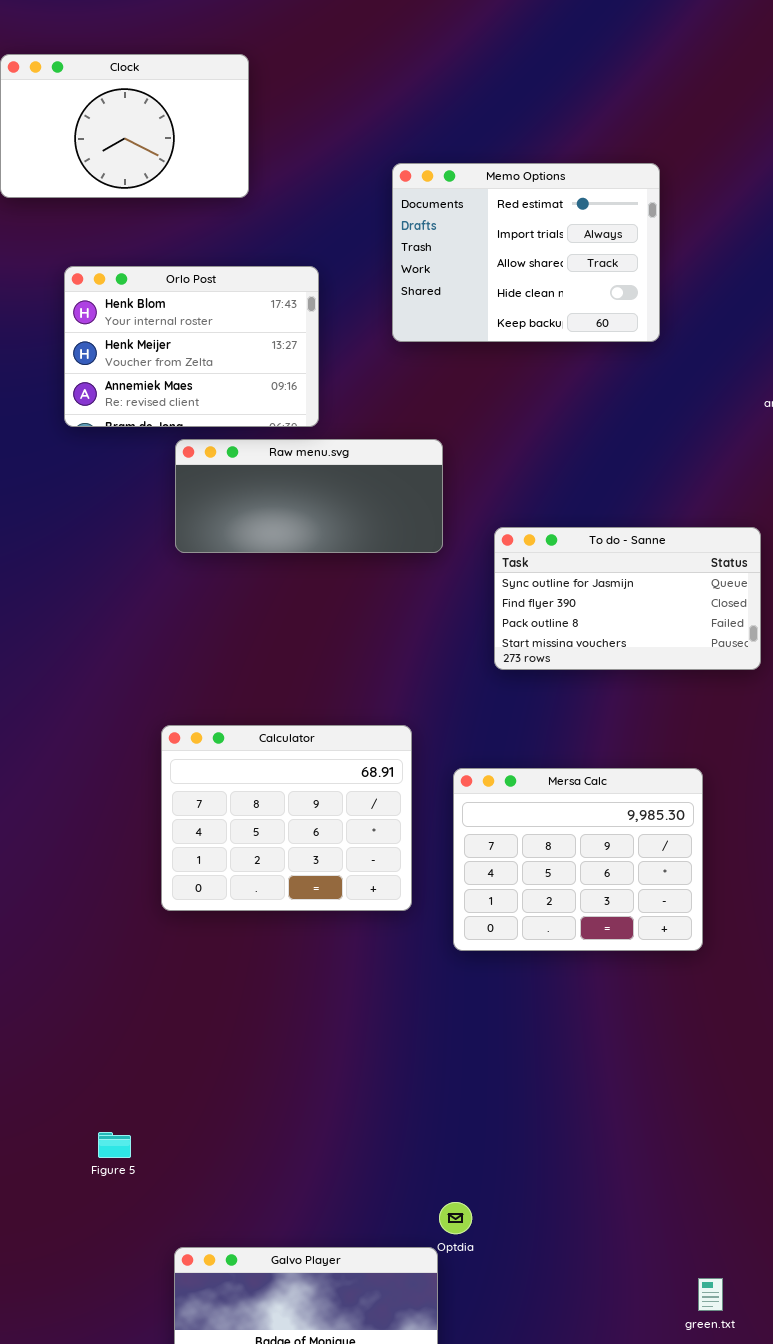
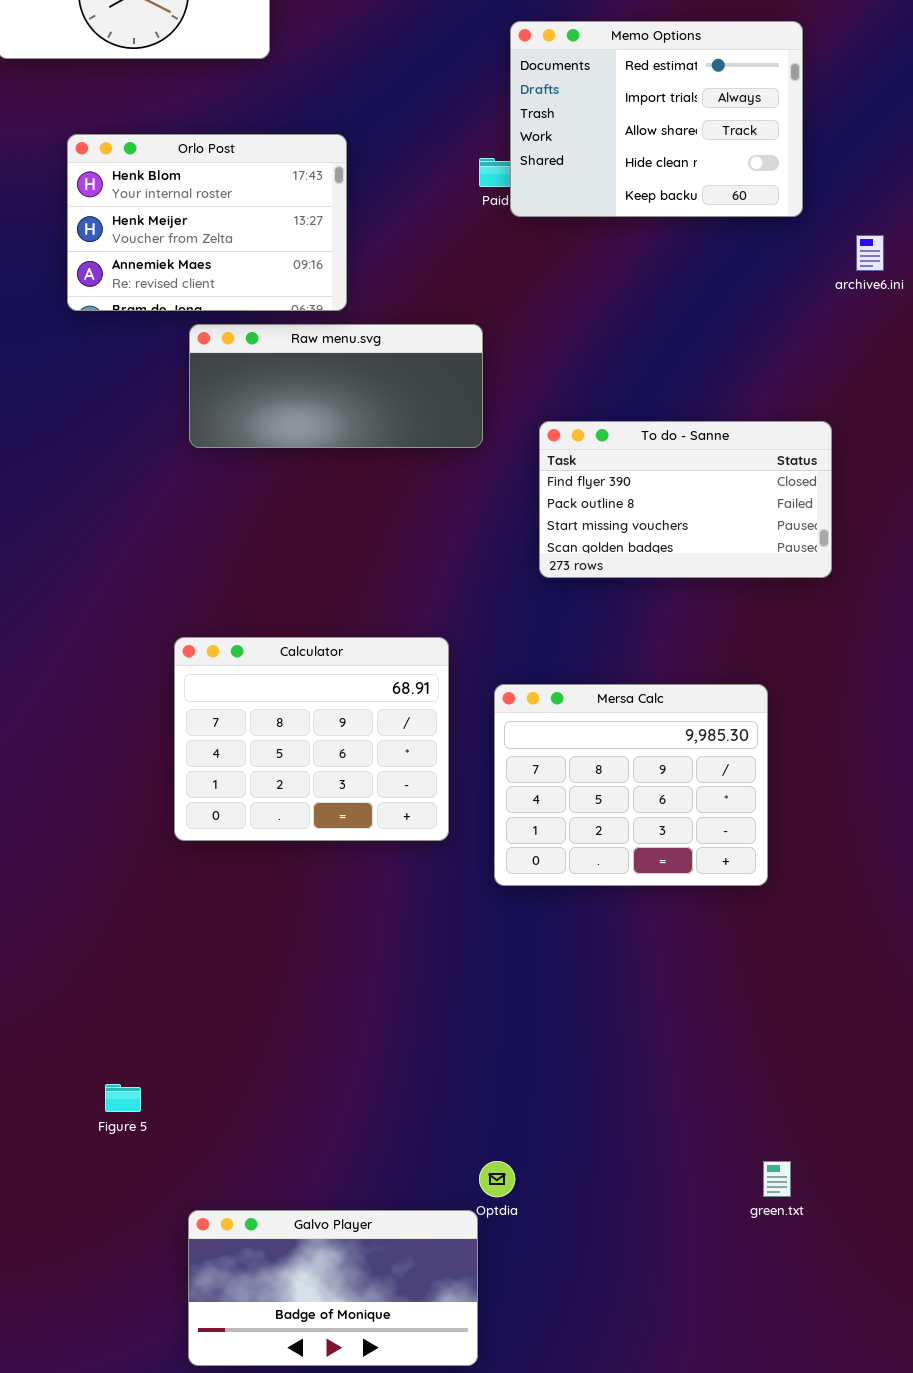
Memo Options: [392,163,660,342] -> [510,21,803,217], moved
To do - Sanne: [494,527,761,670] -> [539,421,832,578], scrolled down 1 row
green.txt: [698,1278,723,1311] -> [763,1161,791,1197], moved

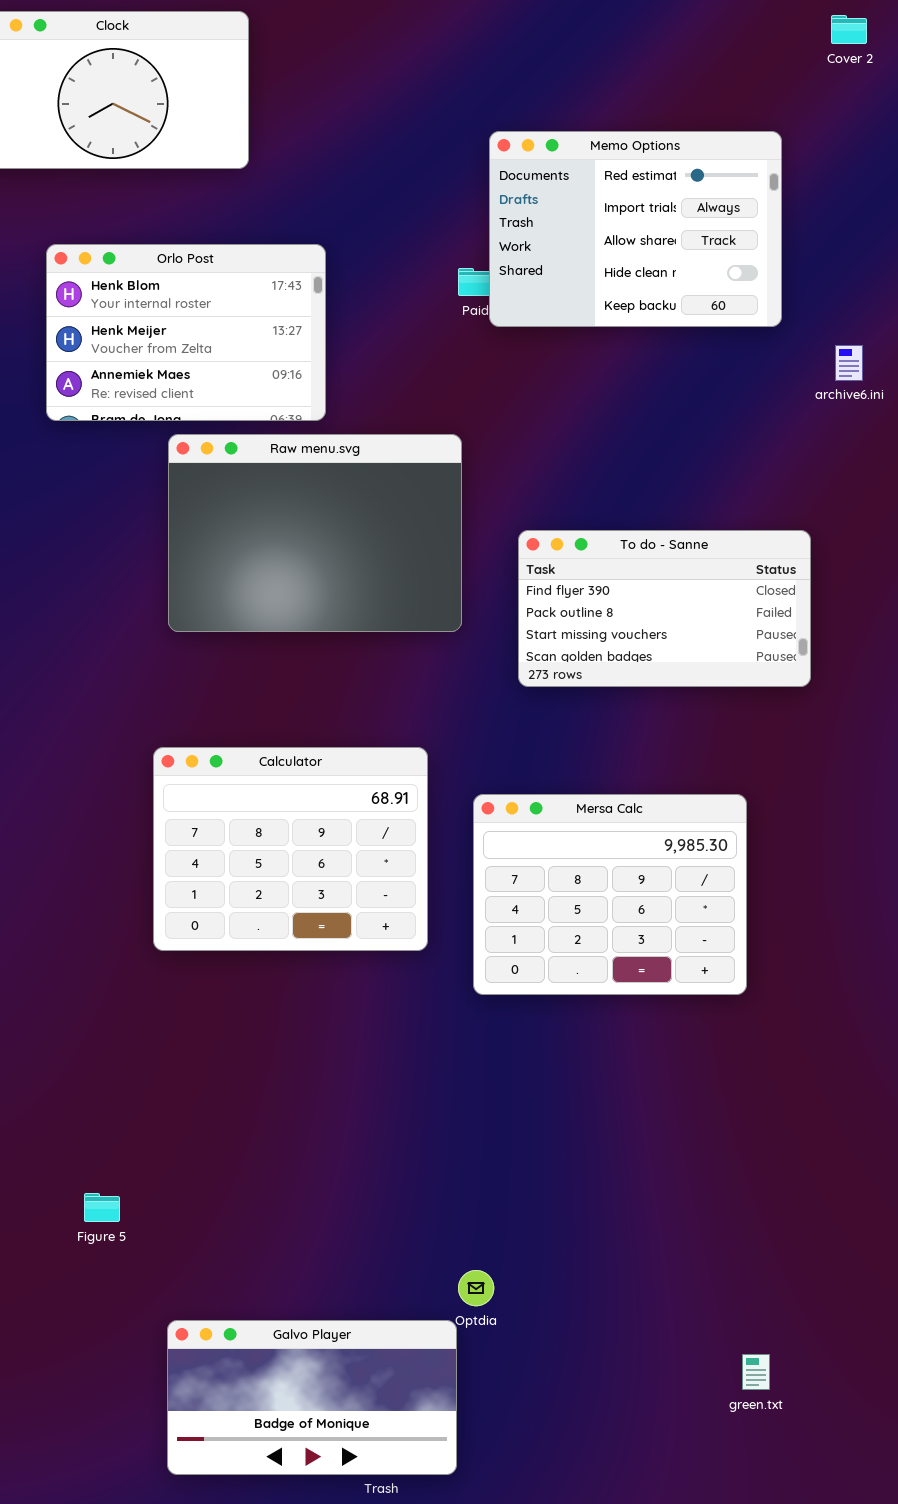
Raw menu.svg: [189,324,483,448] -> [168,434,462,632], resized
green.txt: [763,1161,791,1197] -> [742,1354,770,1390], moved

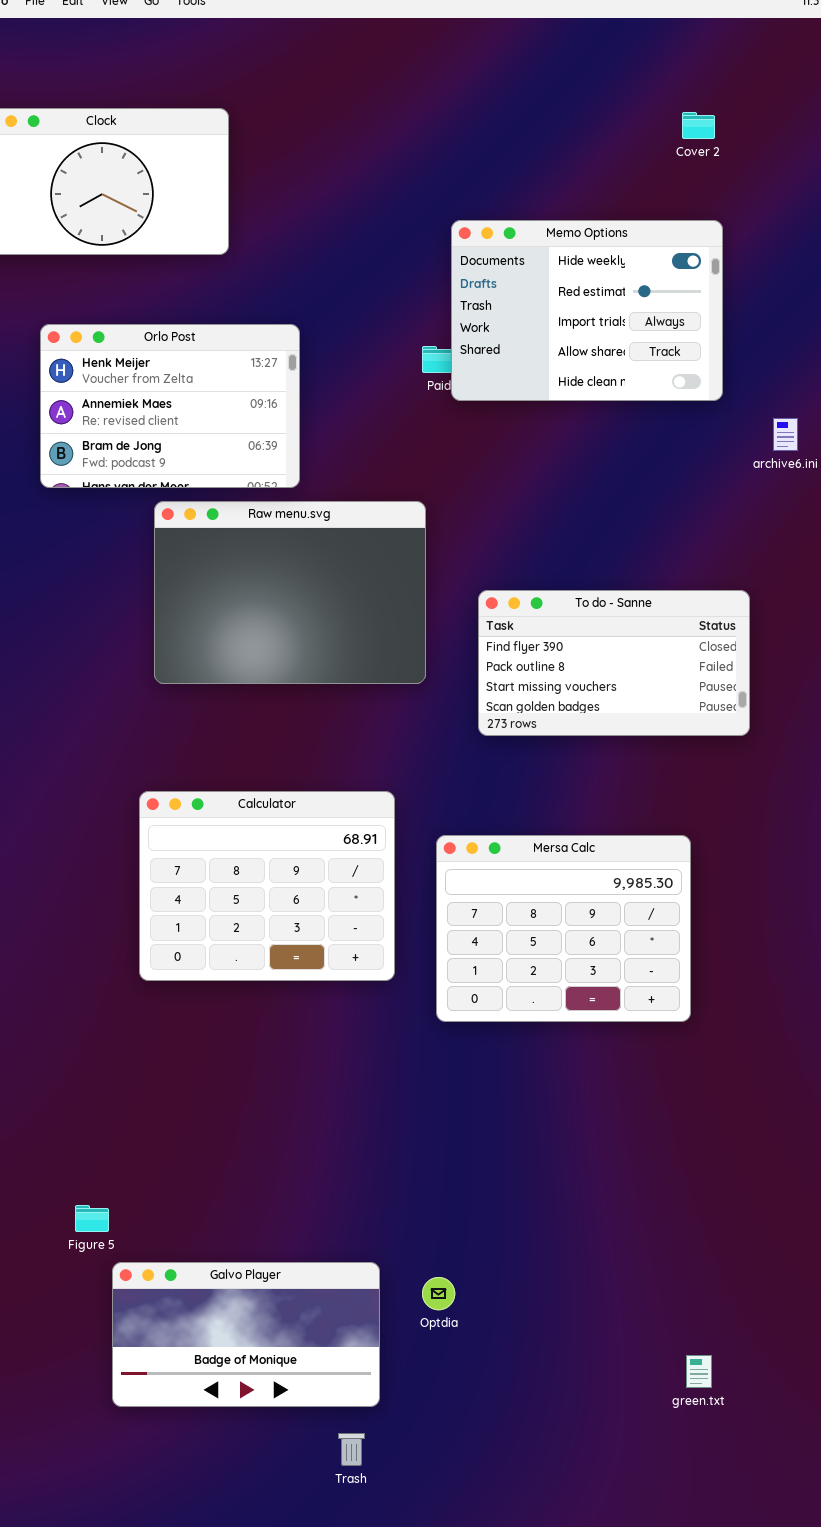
Cover 2: [831,15,867,44] -> [682,112,715,139], moved
Memo Options: [489,131,782,327] -> [451,220,723,401], scrolled up 1 row
Orlo Post: [46,244,326,421] -> [40,324,300,488], scrolled down 1 row
Galvo Player: [167,1320,457,1475] -> [112,1262,380,1407], moved

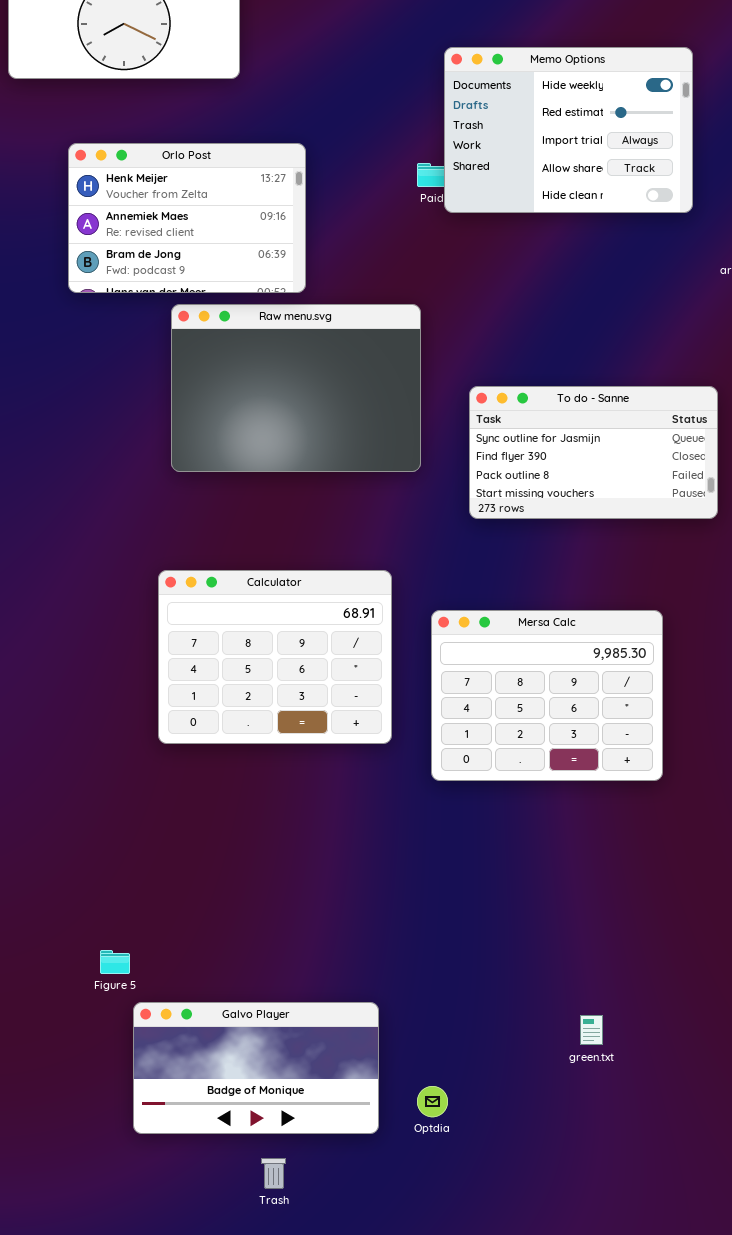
To do - Sanne: [478,590,750,736] -> [469,386,718,519], scrolled up 1 row
Optdia: [422,1277,455,1310] -> [417,1086,448,1117], moved
green.txt: [686,1355,712,1388] -> [580,1015,603,1045], moved
Trash: [338,1433,365,1466] -> [261,1158,286,1189], moved

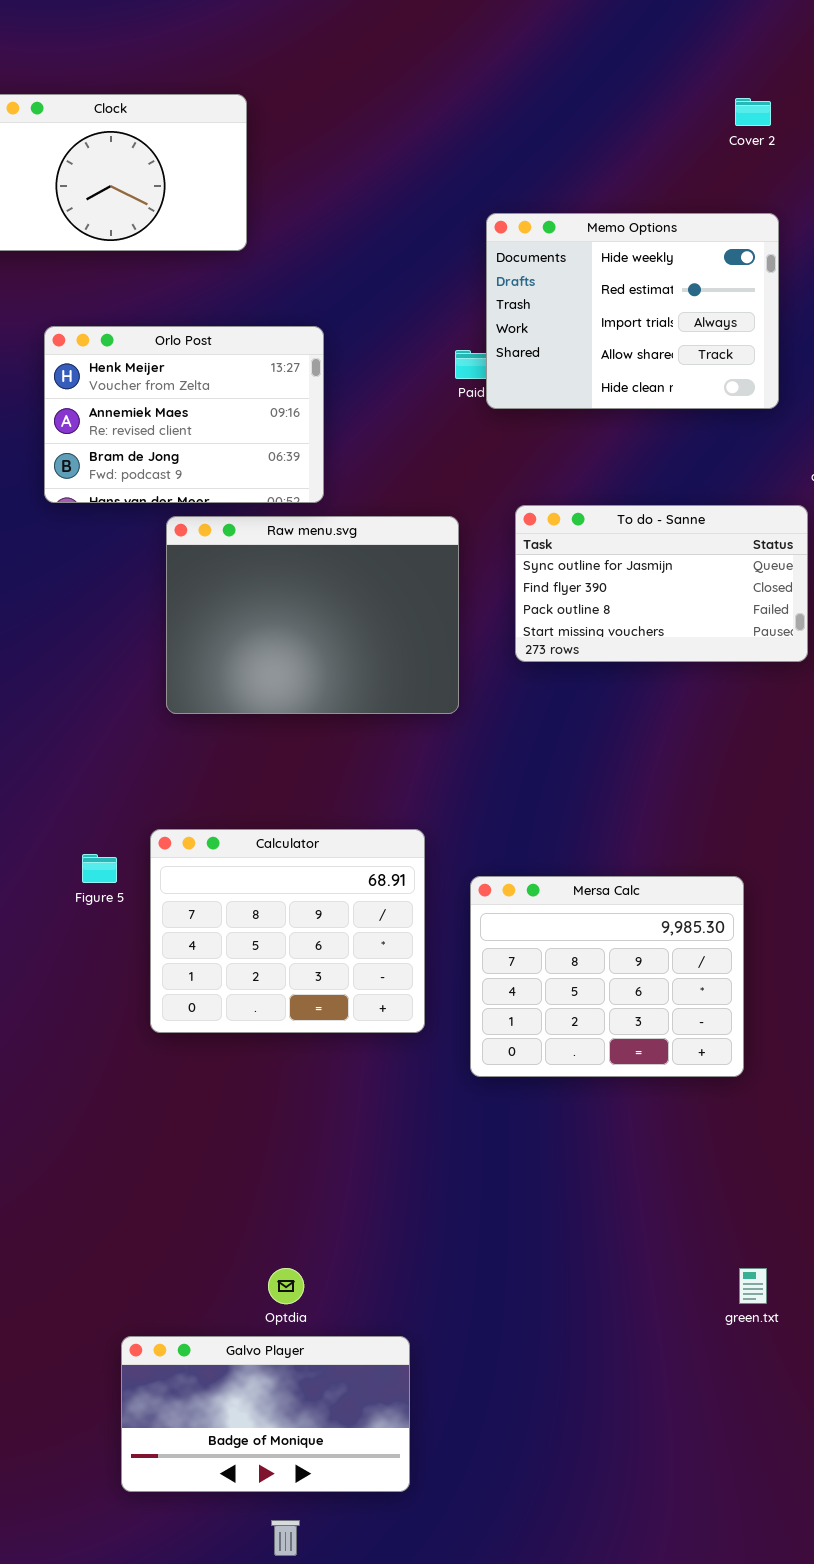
To do - Sanne: [469,386,718,519] -> [515,505,808,662], moved
Figure 5: [100,950,130,974] -> [82,854,117,883], moved
green.txt: [580,1015,603,1045] -> [739,1268,767,1304], moved
Optdia: [417,1086,448,1117] -> [268,1268,304,1304], moved

